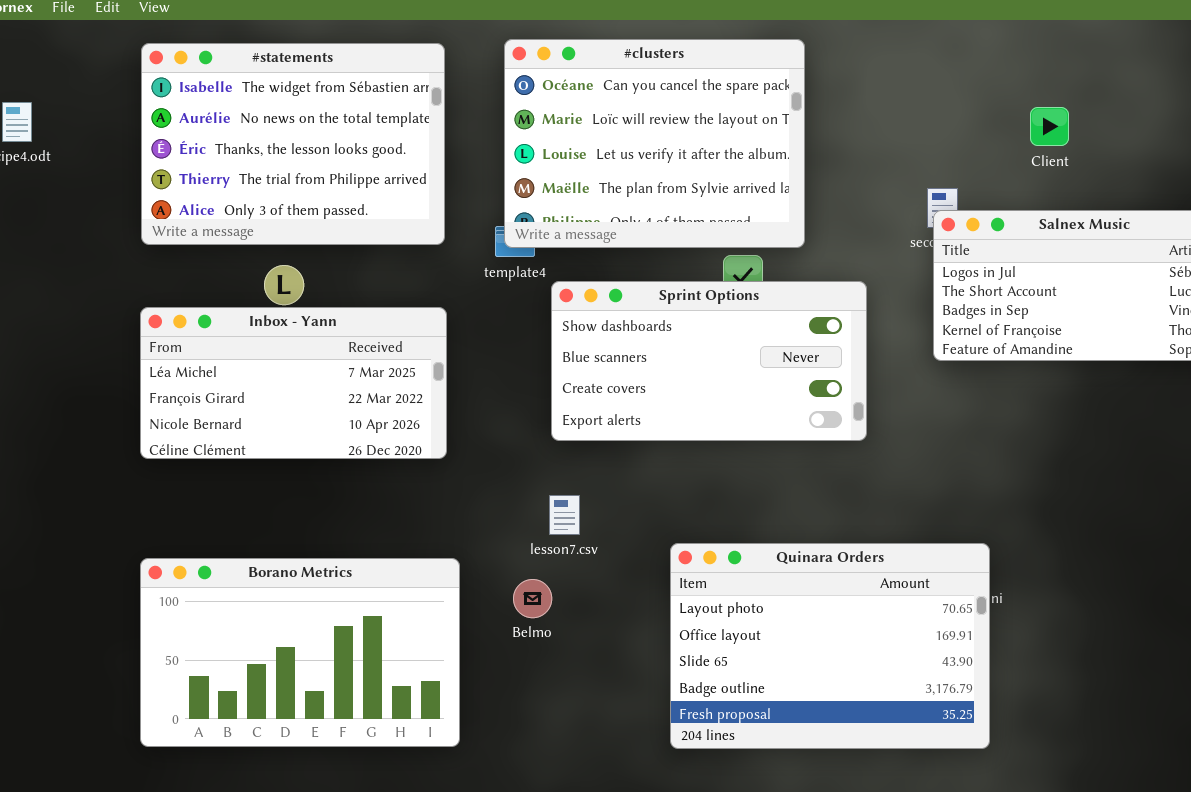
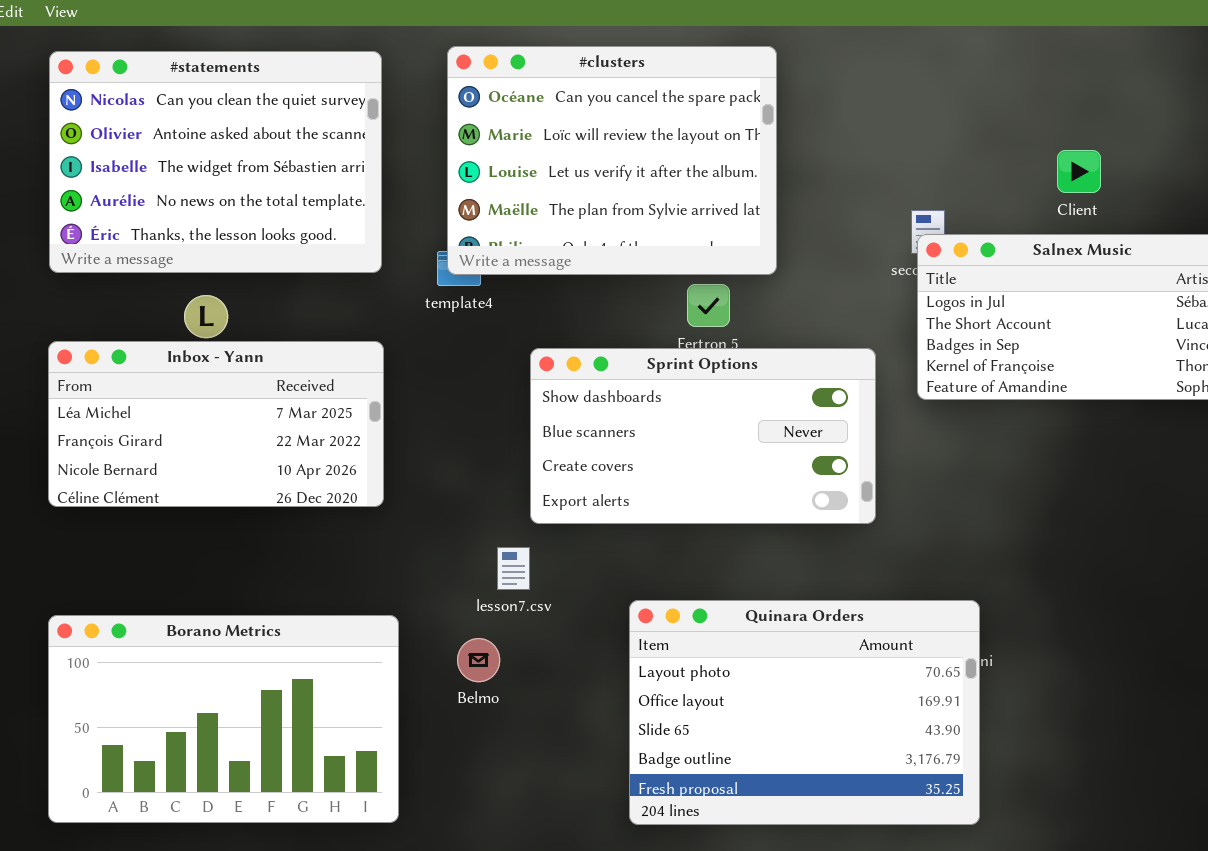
#statements: [141,43,445,245] -> [49,51,382,273], scrolled up 2 rows
Client: [1030,107,1069,146] -> [1057,150,1101,193], moved
Sprint Options: [551,281,867,441] -> [530,348,876,524], moved

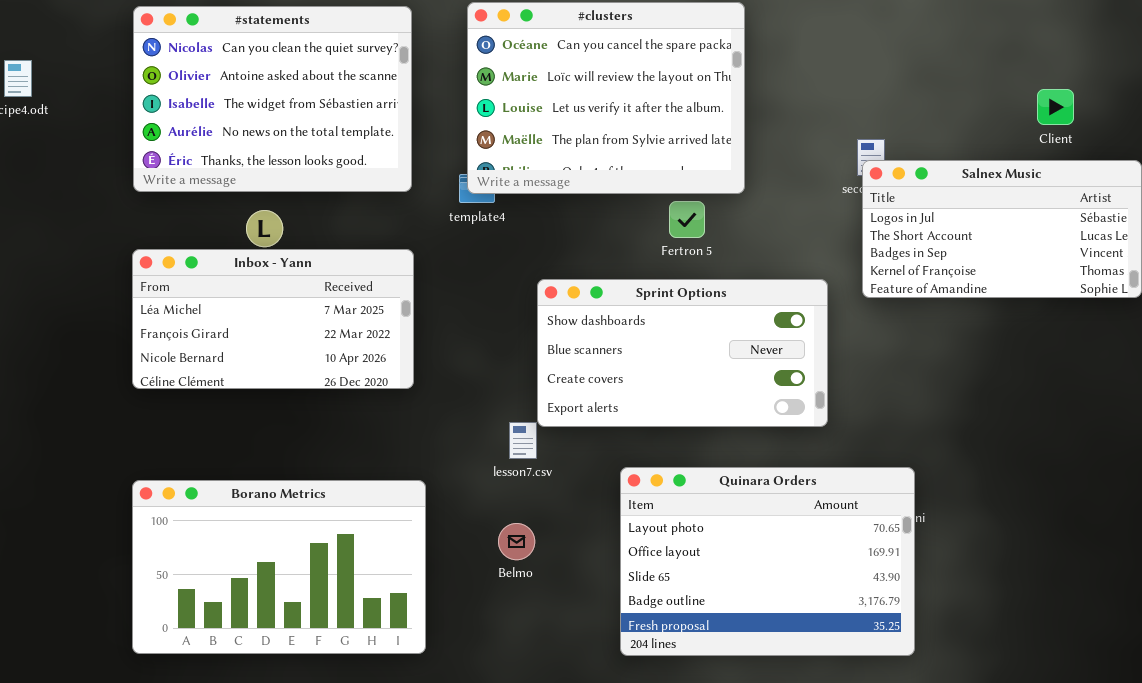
Client: [1057,150,1101,193] -> [1037,89,1074,125], moved
Sprint Options: [530,348,876,524] -> [537,279,828,427], moved
Belmo: [457,638,500,682] -> [498,523,535,560], moved

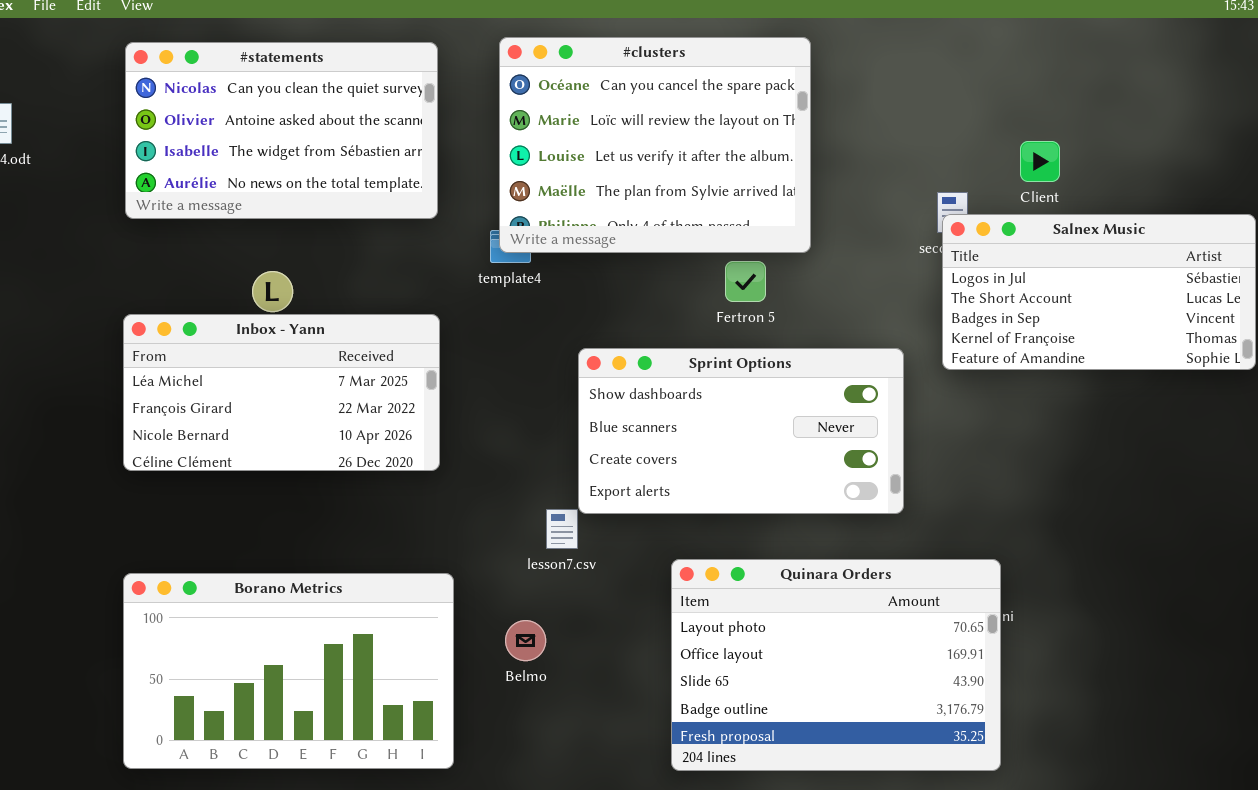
#statements: [133,6,412,192] -> [125,42,438,219], resized
Client: [1037,89,1074,125] -> [1020,141,1060,182], moved
Belmo: [498,523,535,560] -> [505,620,546,661], moved

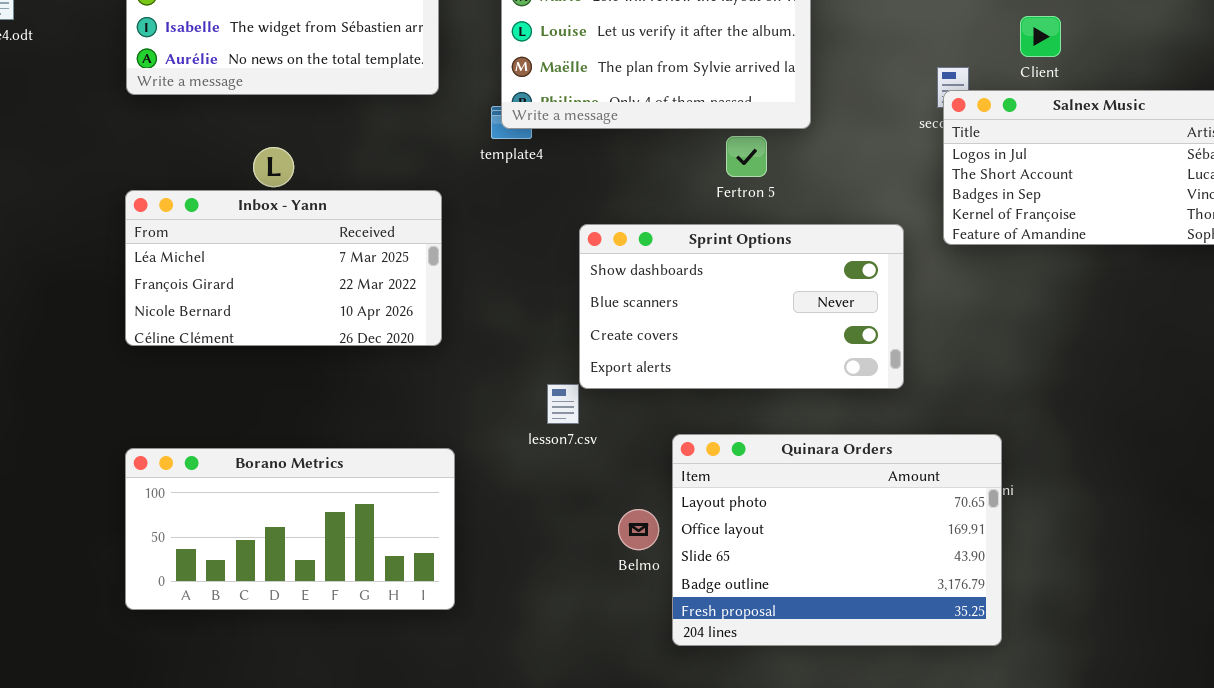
Borano Metrics: [123,573,454,769] -> [125,448,455,610], resized
Belmo: [505,620,546,661] -> [618,509,659,550], moved

